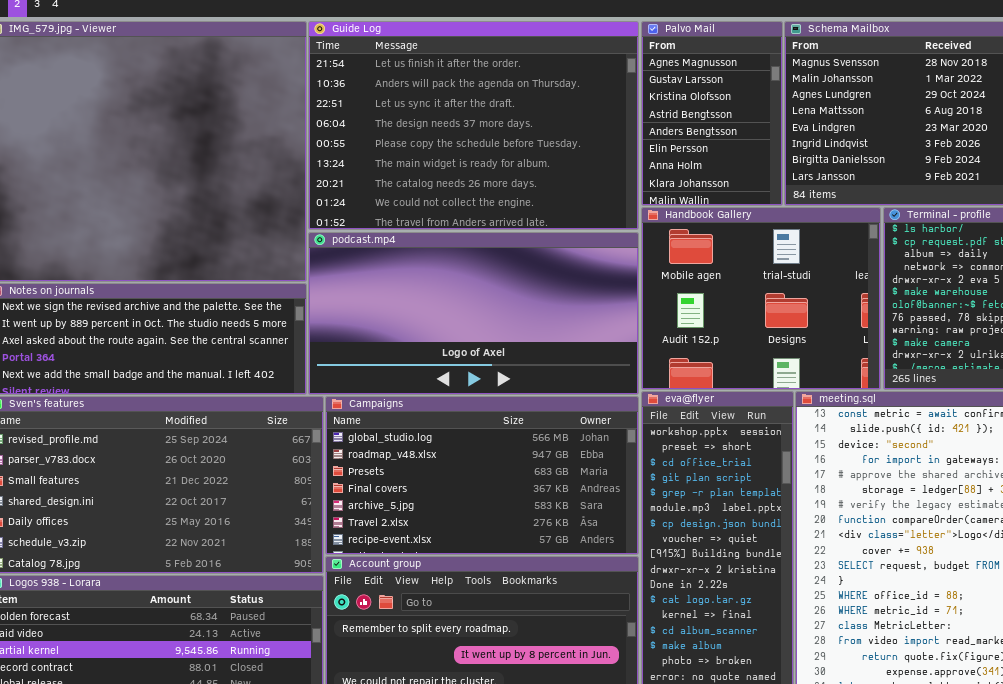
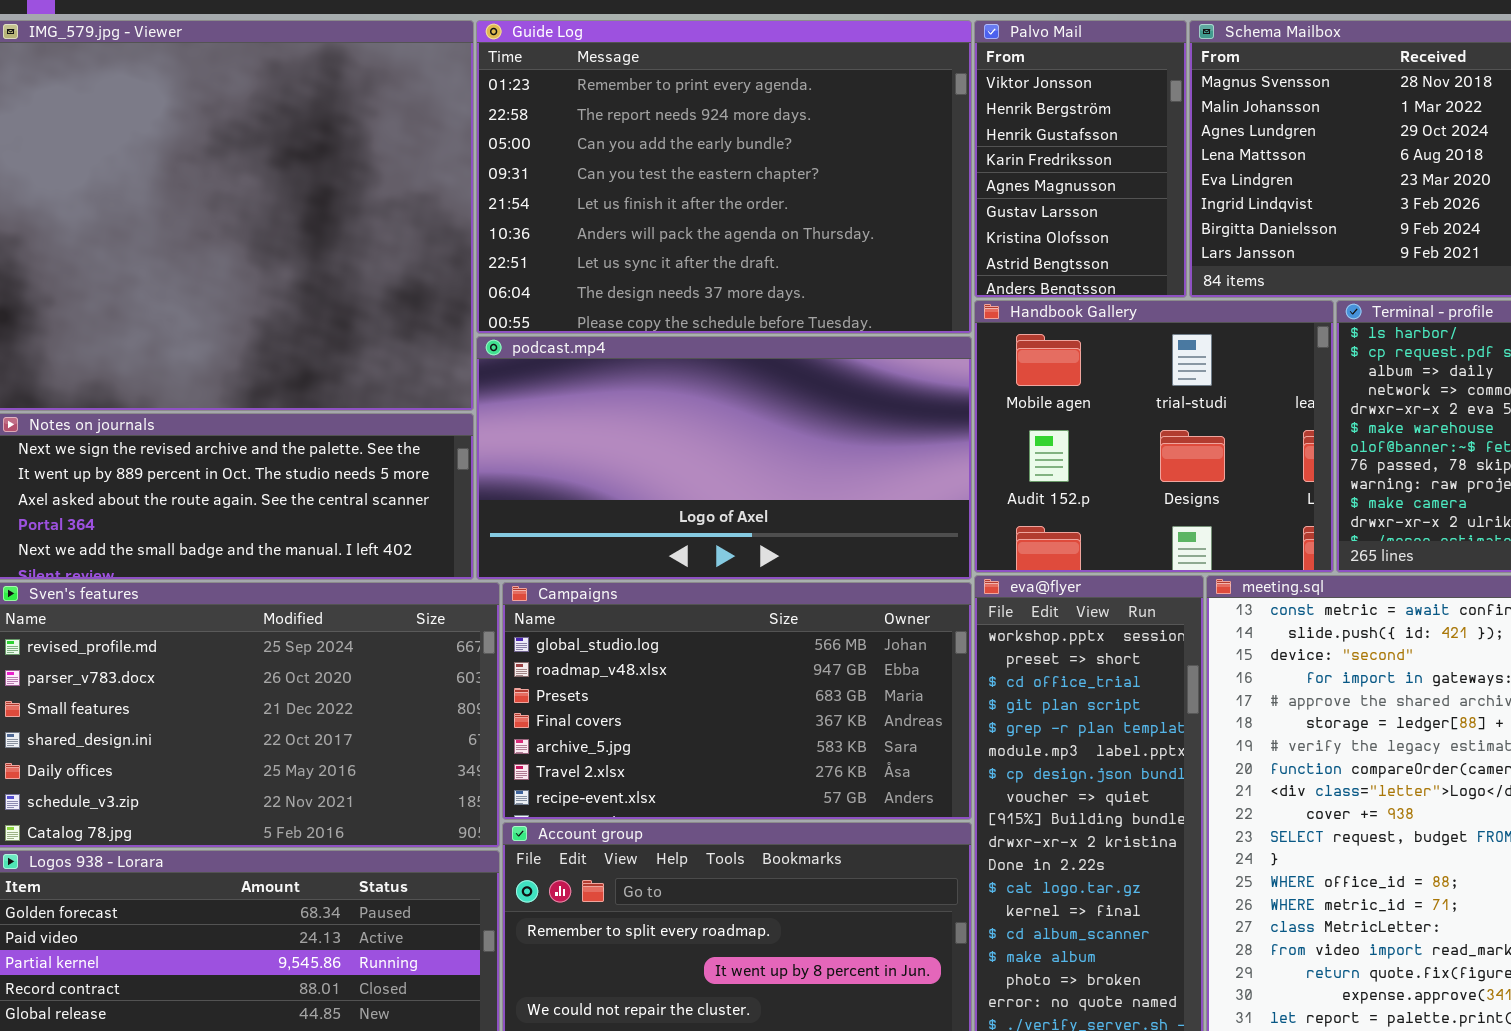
Guide Log: [308,21,639,230] -> [476,20,972,334], scrolled up 4 rows
Palvo Mail: [641,21,783,206] -> [974,20,1187,298], scrolled up 4 rows

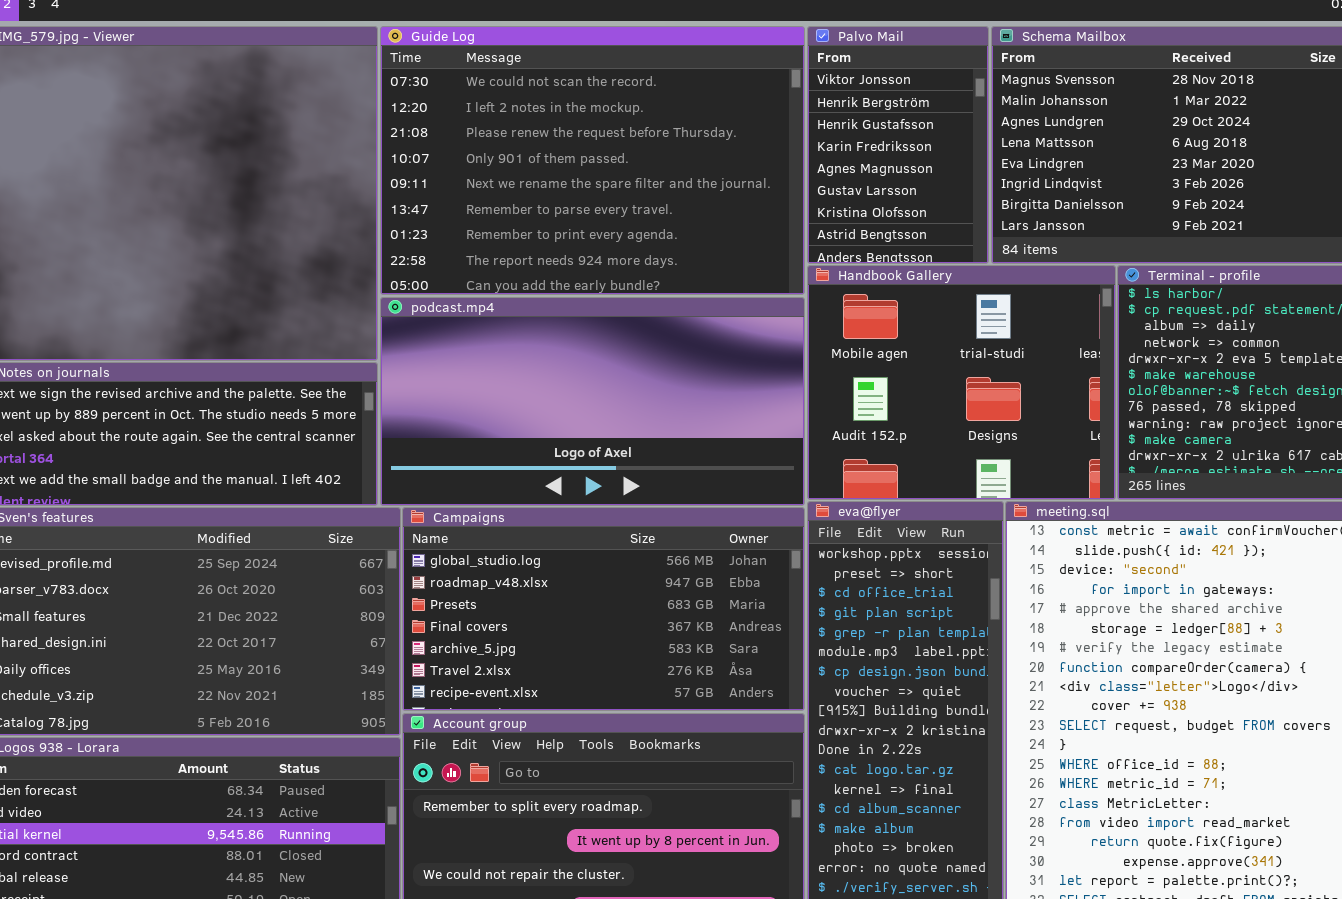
Guide Log: [476,20,972,334] -> [380,26,805,295], scrolled up 6 rows

